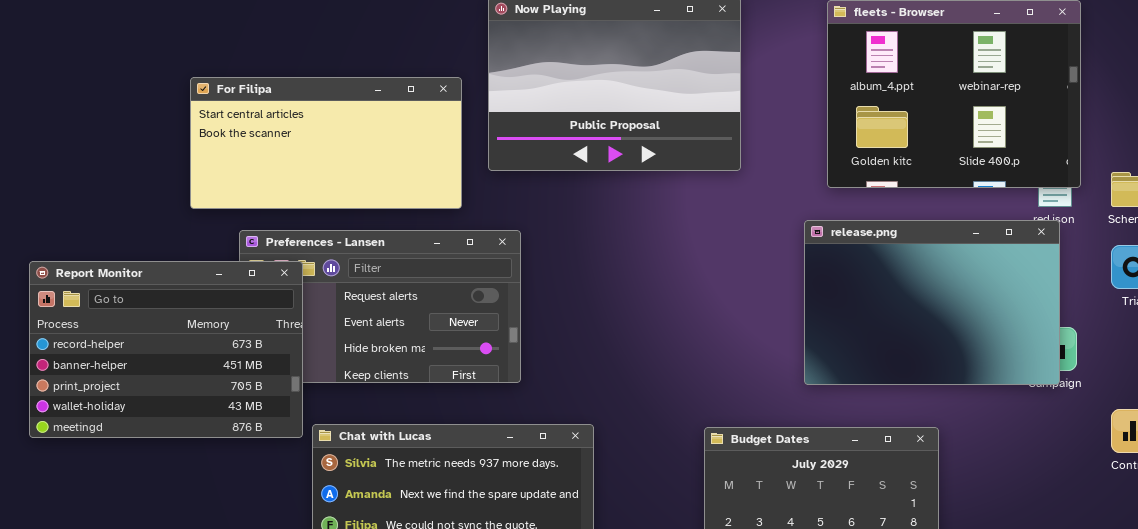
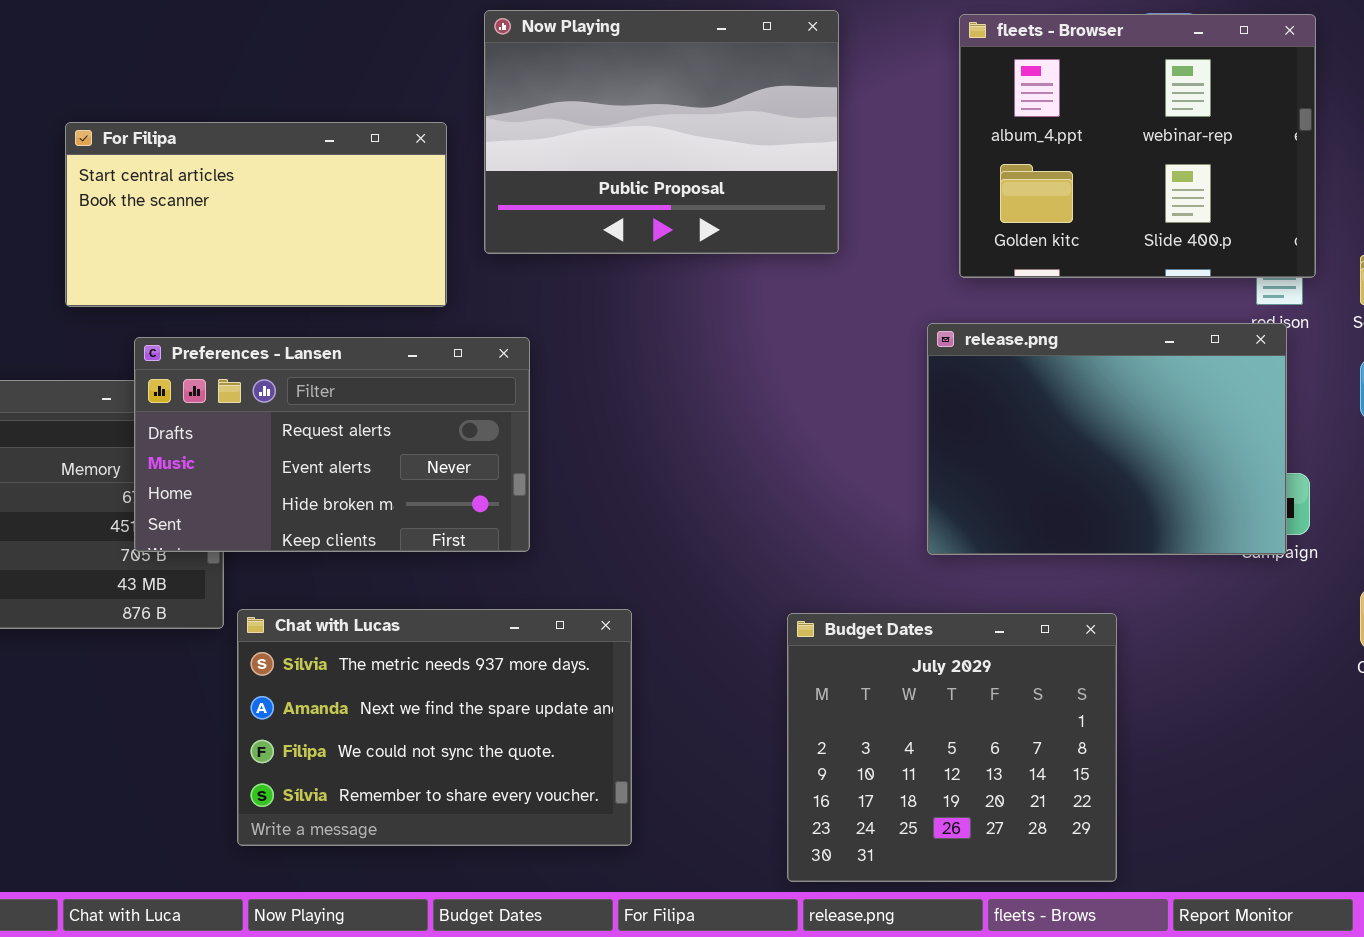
Preferences - Lansen: [239,230,521,383] -> [134,337,530,552], raised

